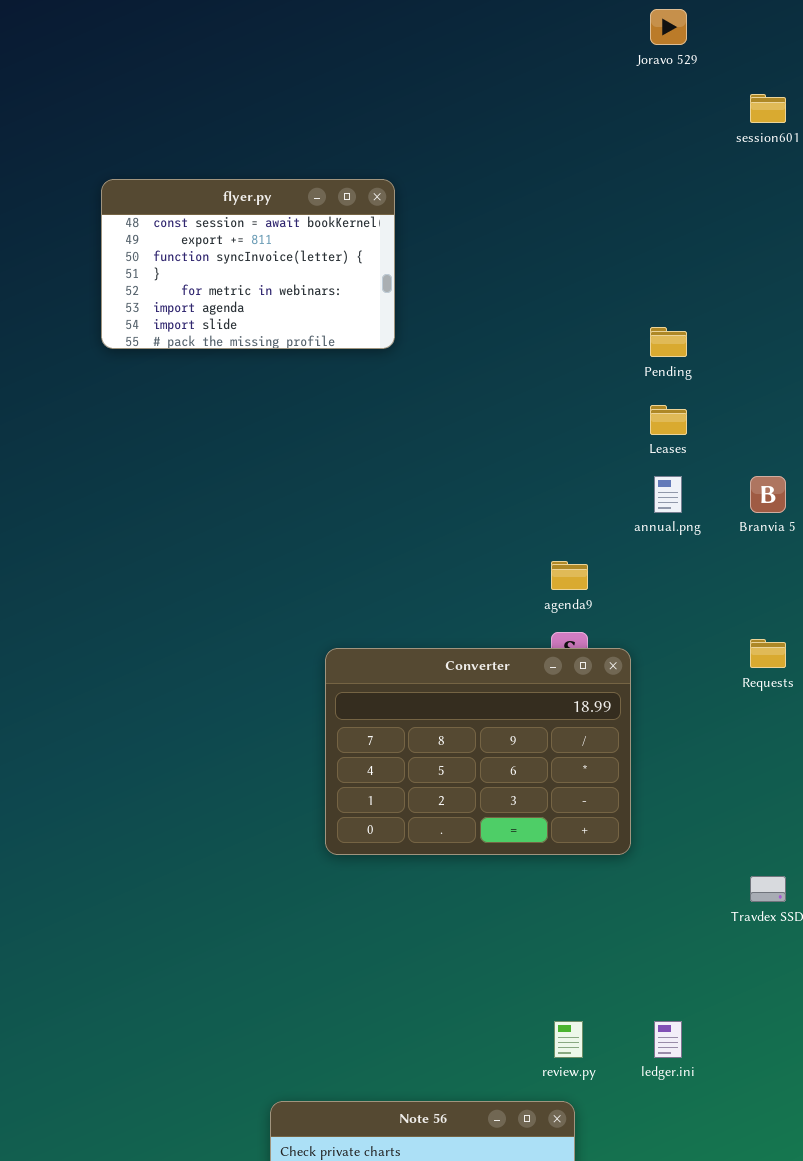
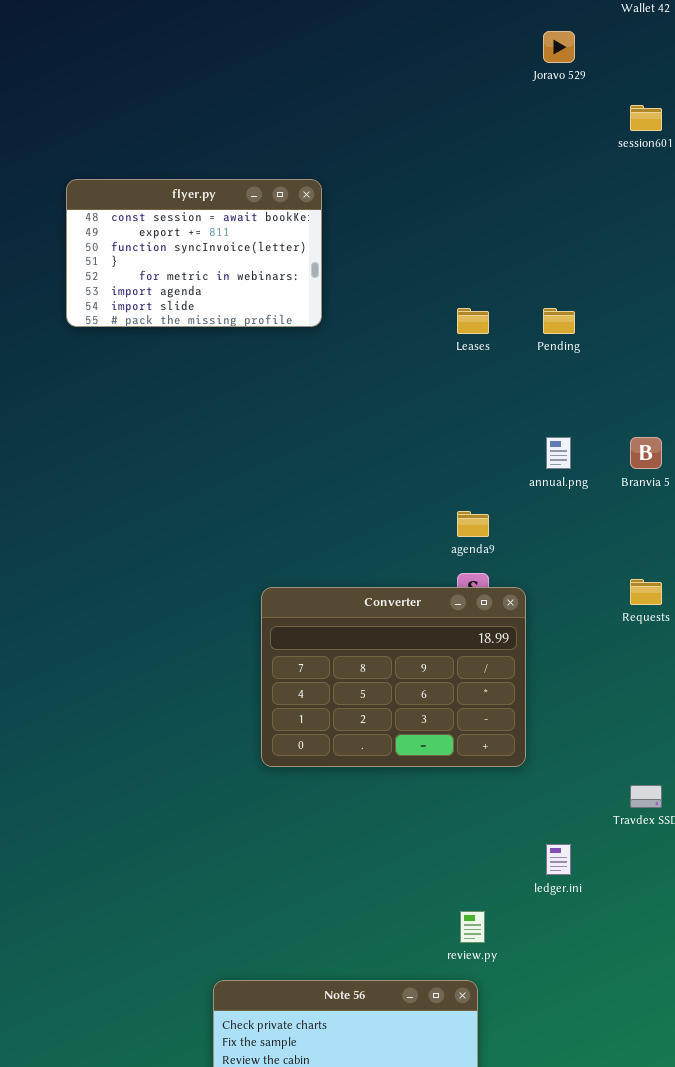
Leases: [650,405,687,435] -> [457,308,489,334], moved
ledger.ini: [654,1021,682,1058] -> [546,844,571,875], moved

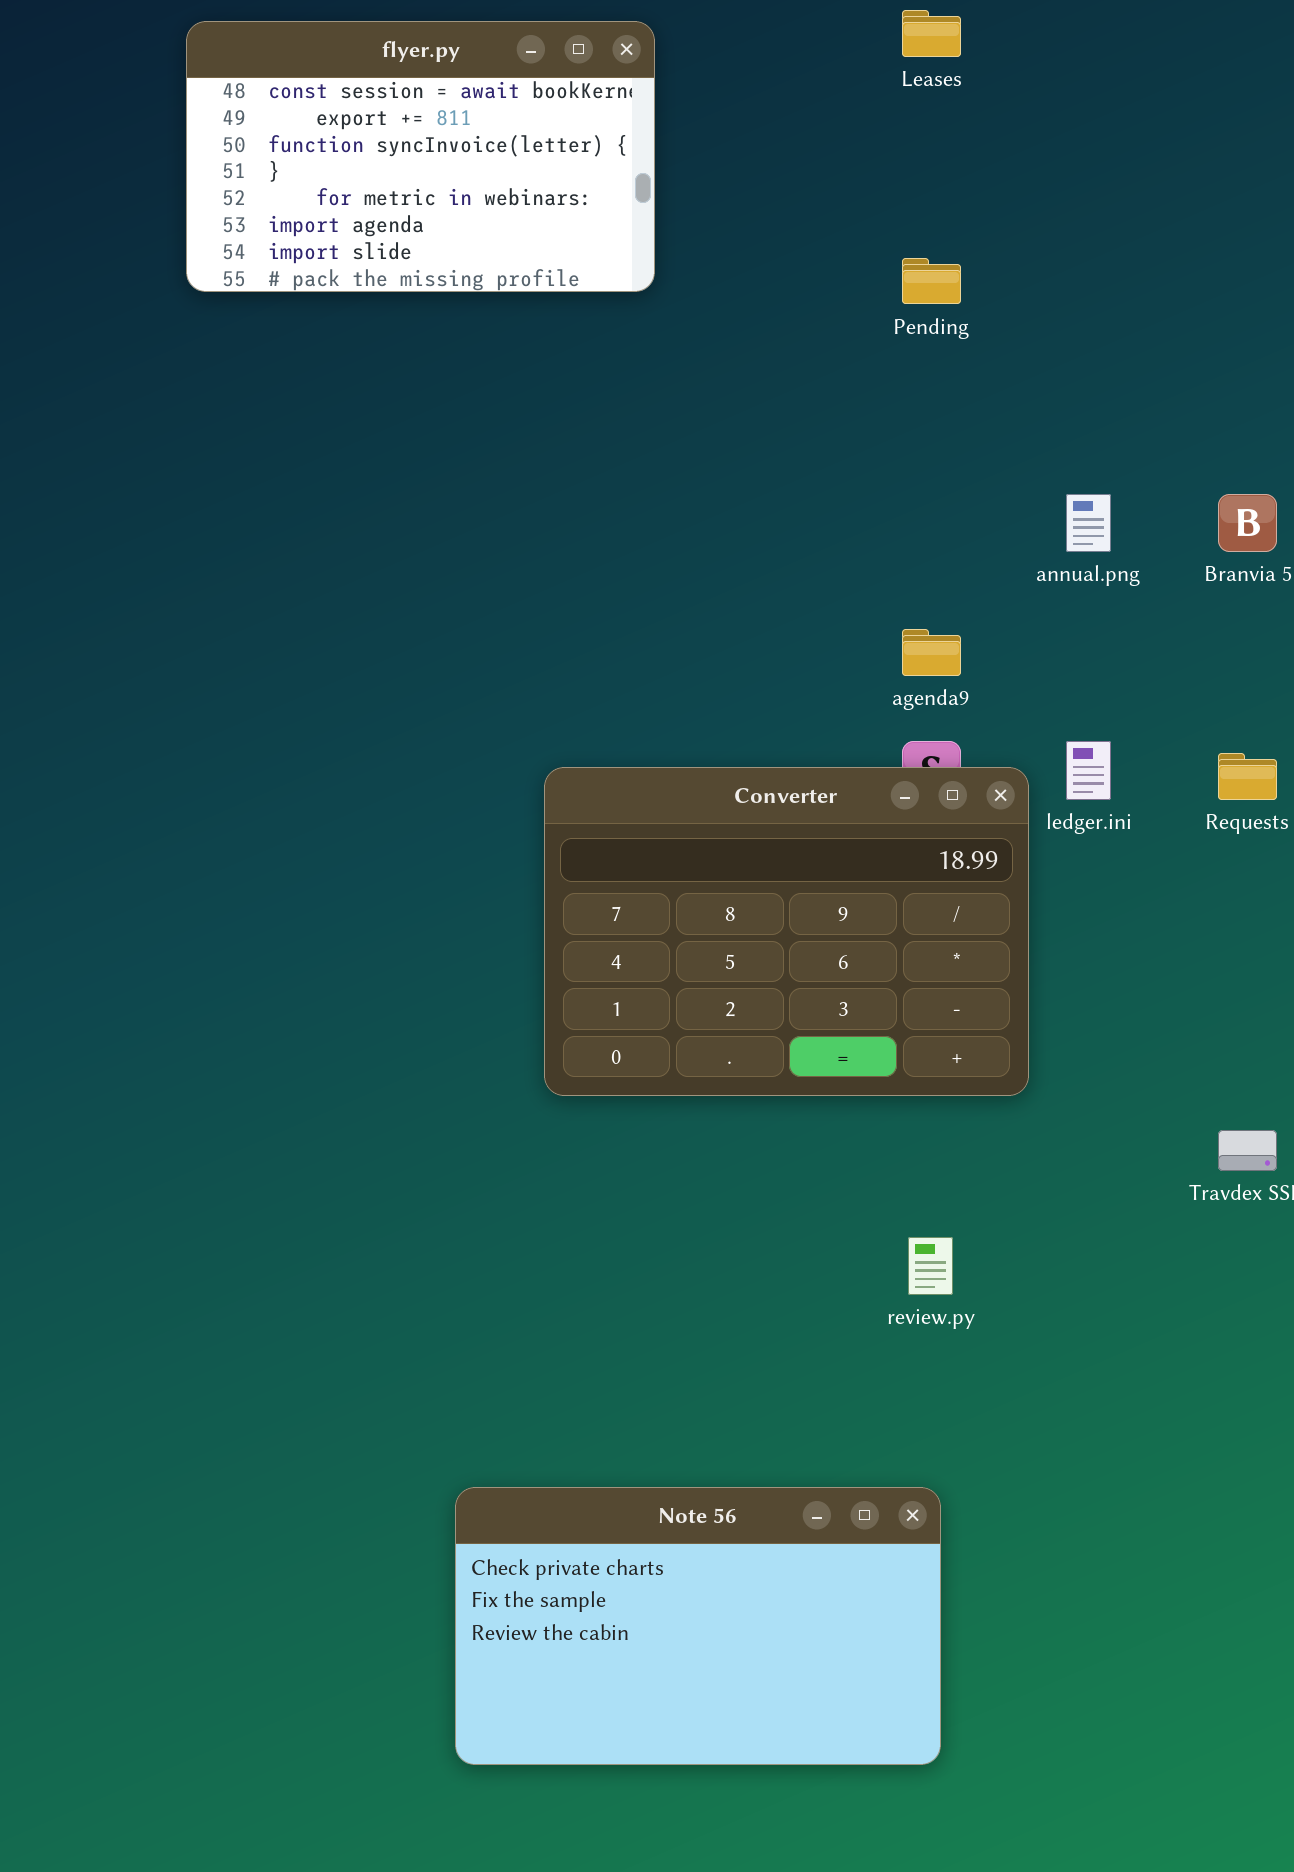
Leases: [457,308,489,334] -> [902,10,961,57], moved
Pending: [543,308,575,334] -> [902,258,961,304], moved
ledger.ini: [546,844,571,875] -> [1066,741,1111,800], moved
review.py: [460,911,485,943] -> [908,1237,953,1295], moved

